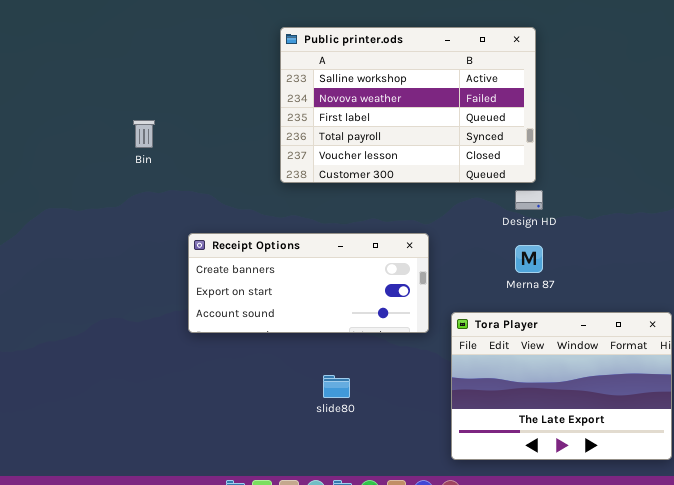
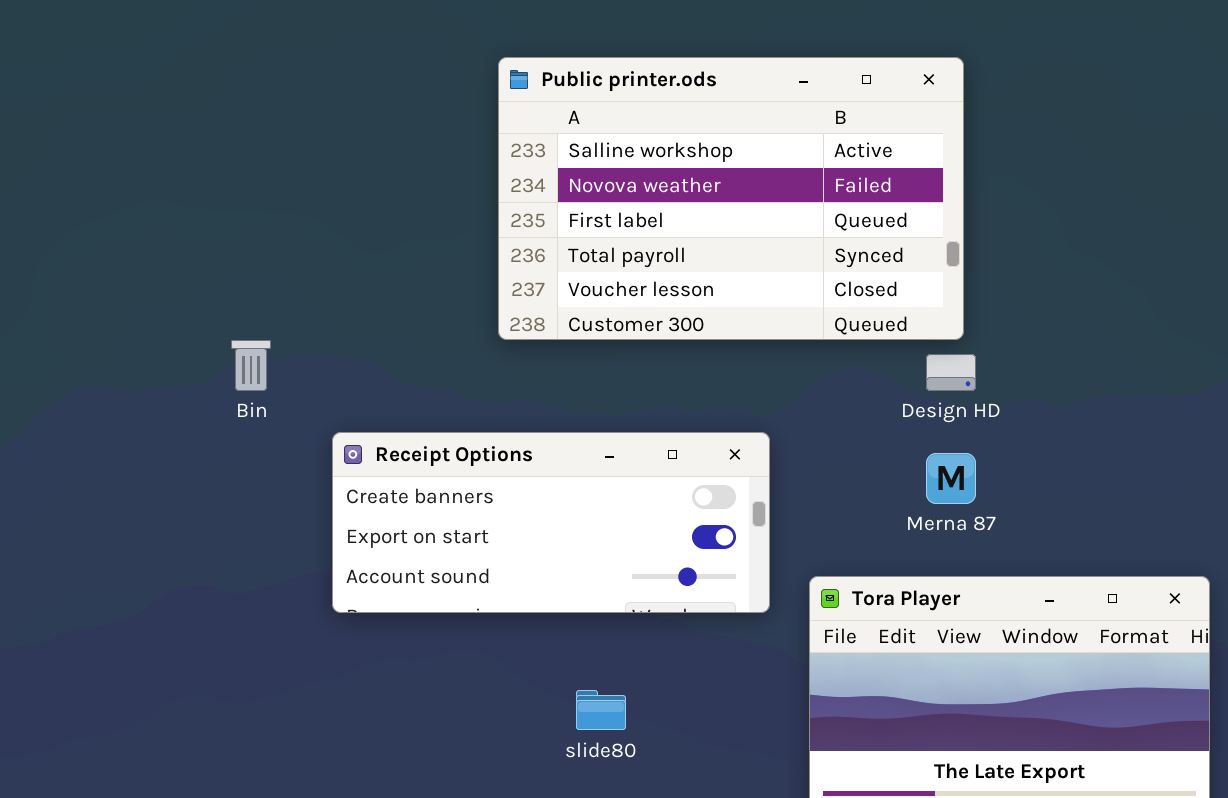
Bin: [133,120,155,148] -> [231,340,271,391], moved

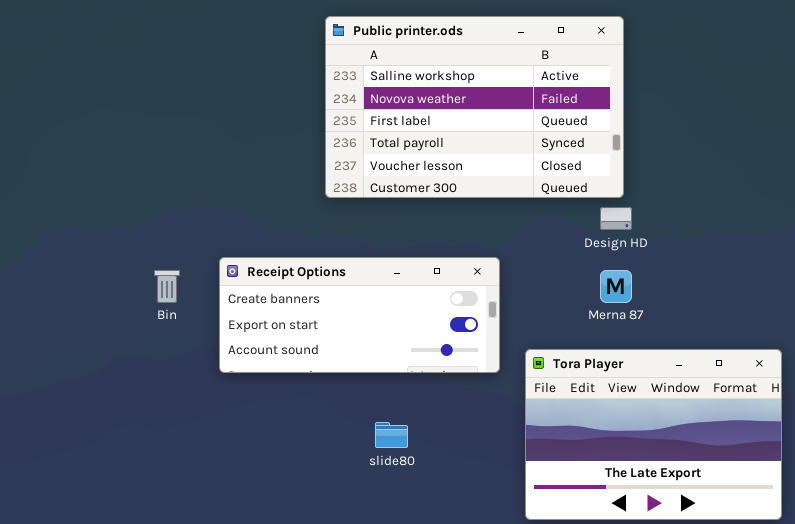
Bin: [231,340,271,391] -> [154,270,180,303], moved

